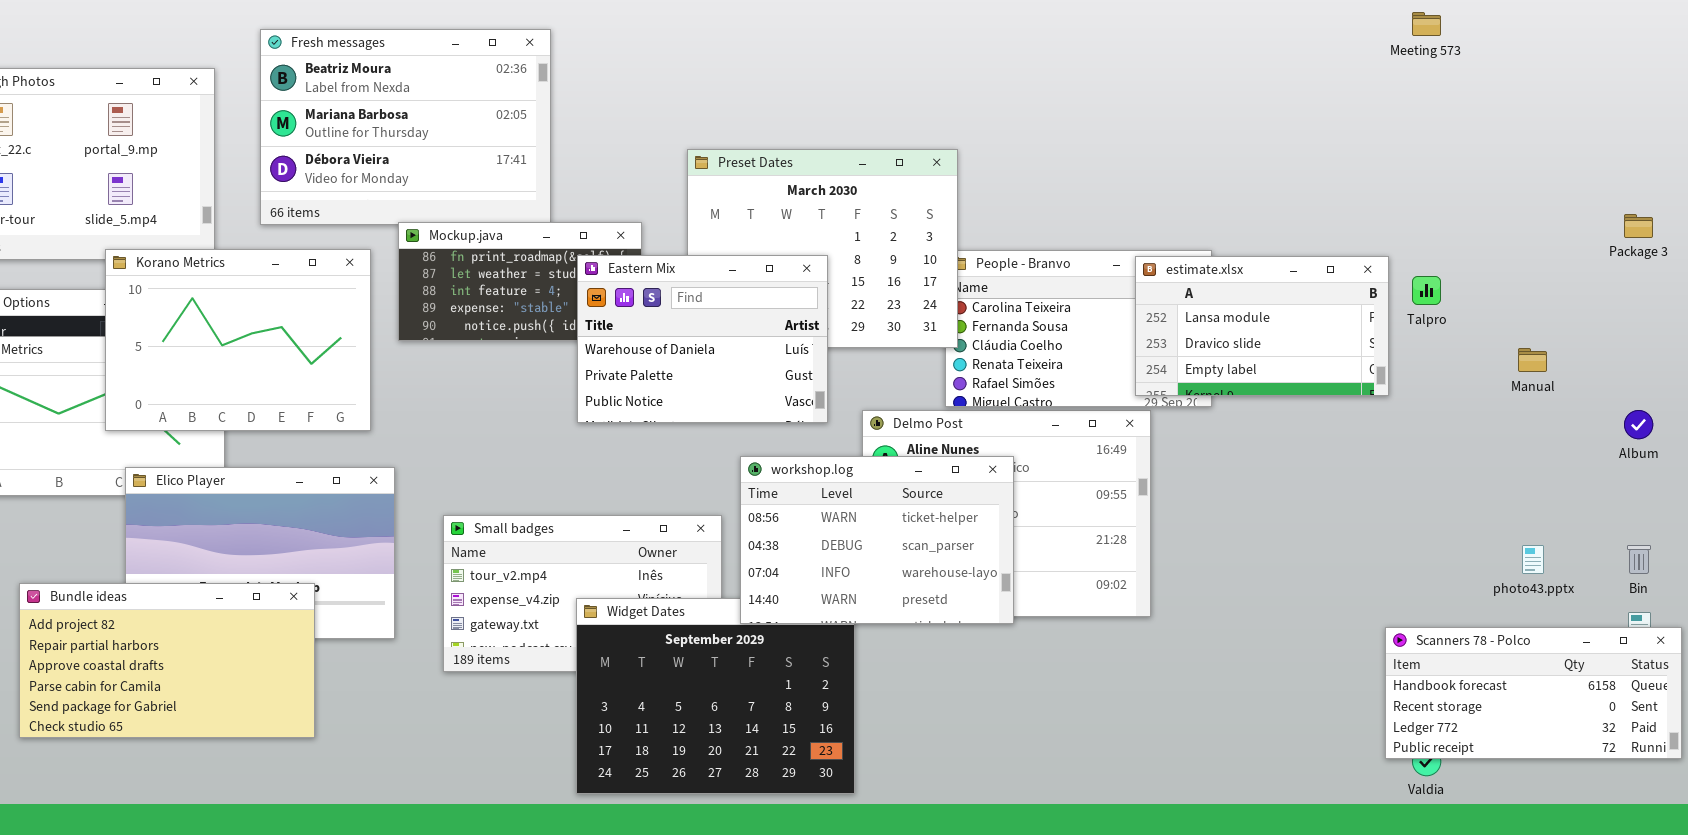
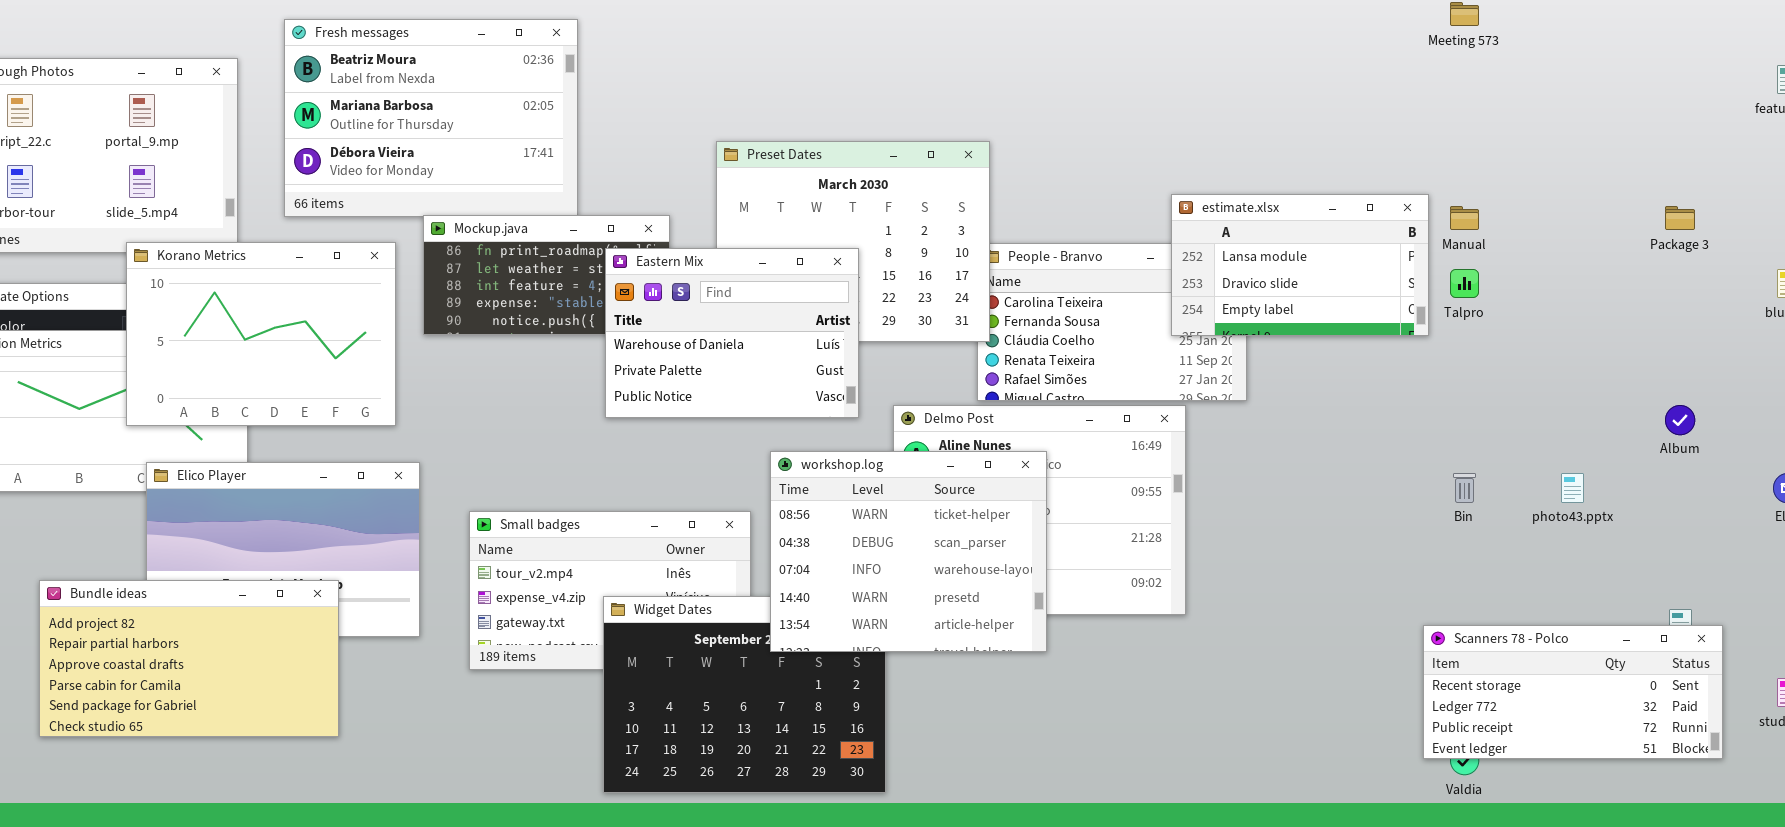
estimate.xlsx: [1135,256,1389,396] -> [1171,194,1429,336], moved
Manual: [1518,348,1547,372] -> [1450,206,1479,230], moved
workshop.log: [740,456,1014,624] -> [770,451,1047,652], resized
photo43.pptx: [1522,545,1544,574] -> [1561,473,1584,503], moved
Bin: [1627,545,1651,574] -> [1453,473,1476,503], moved
Scanners 78 - Polco: [1385,627,1682,759] -> [1423,625,1723,759], scrolled down 1 row

